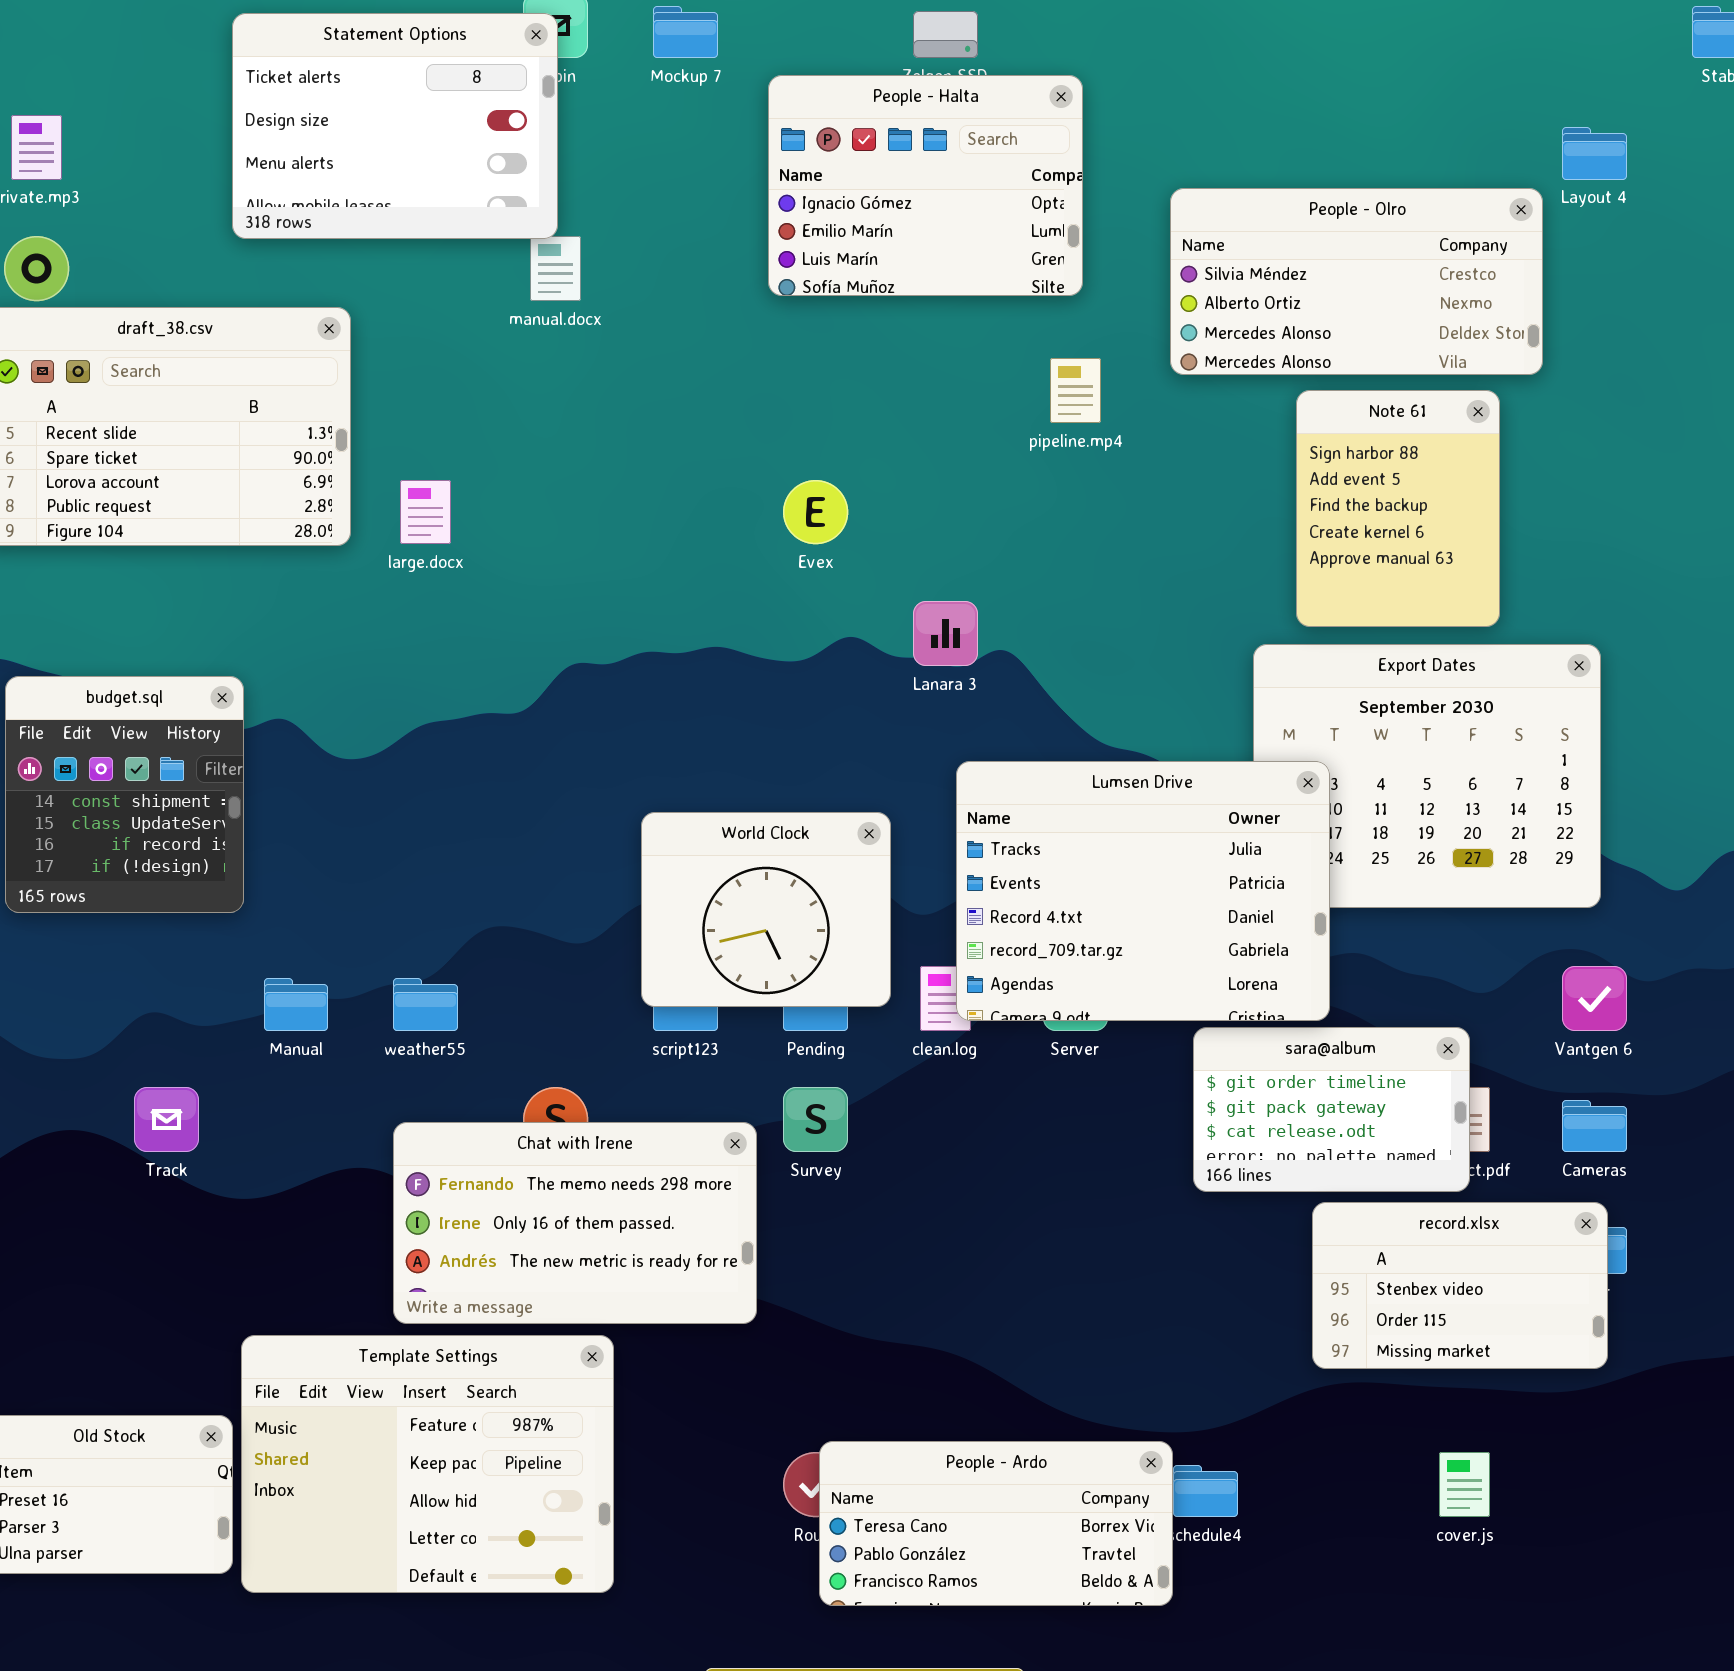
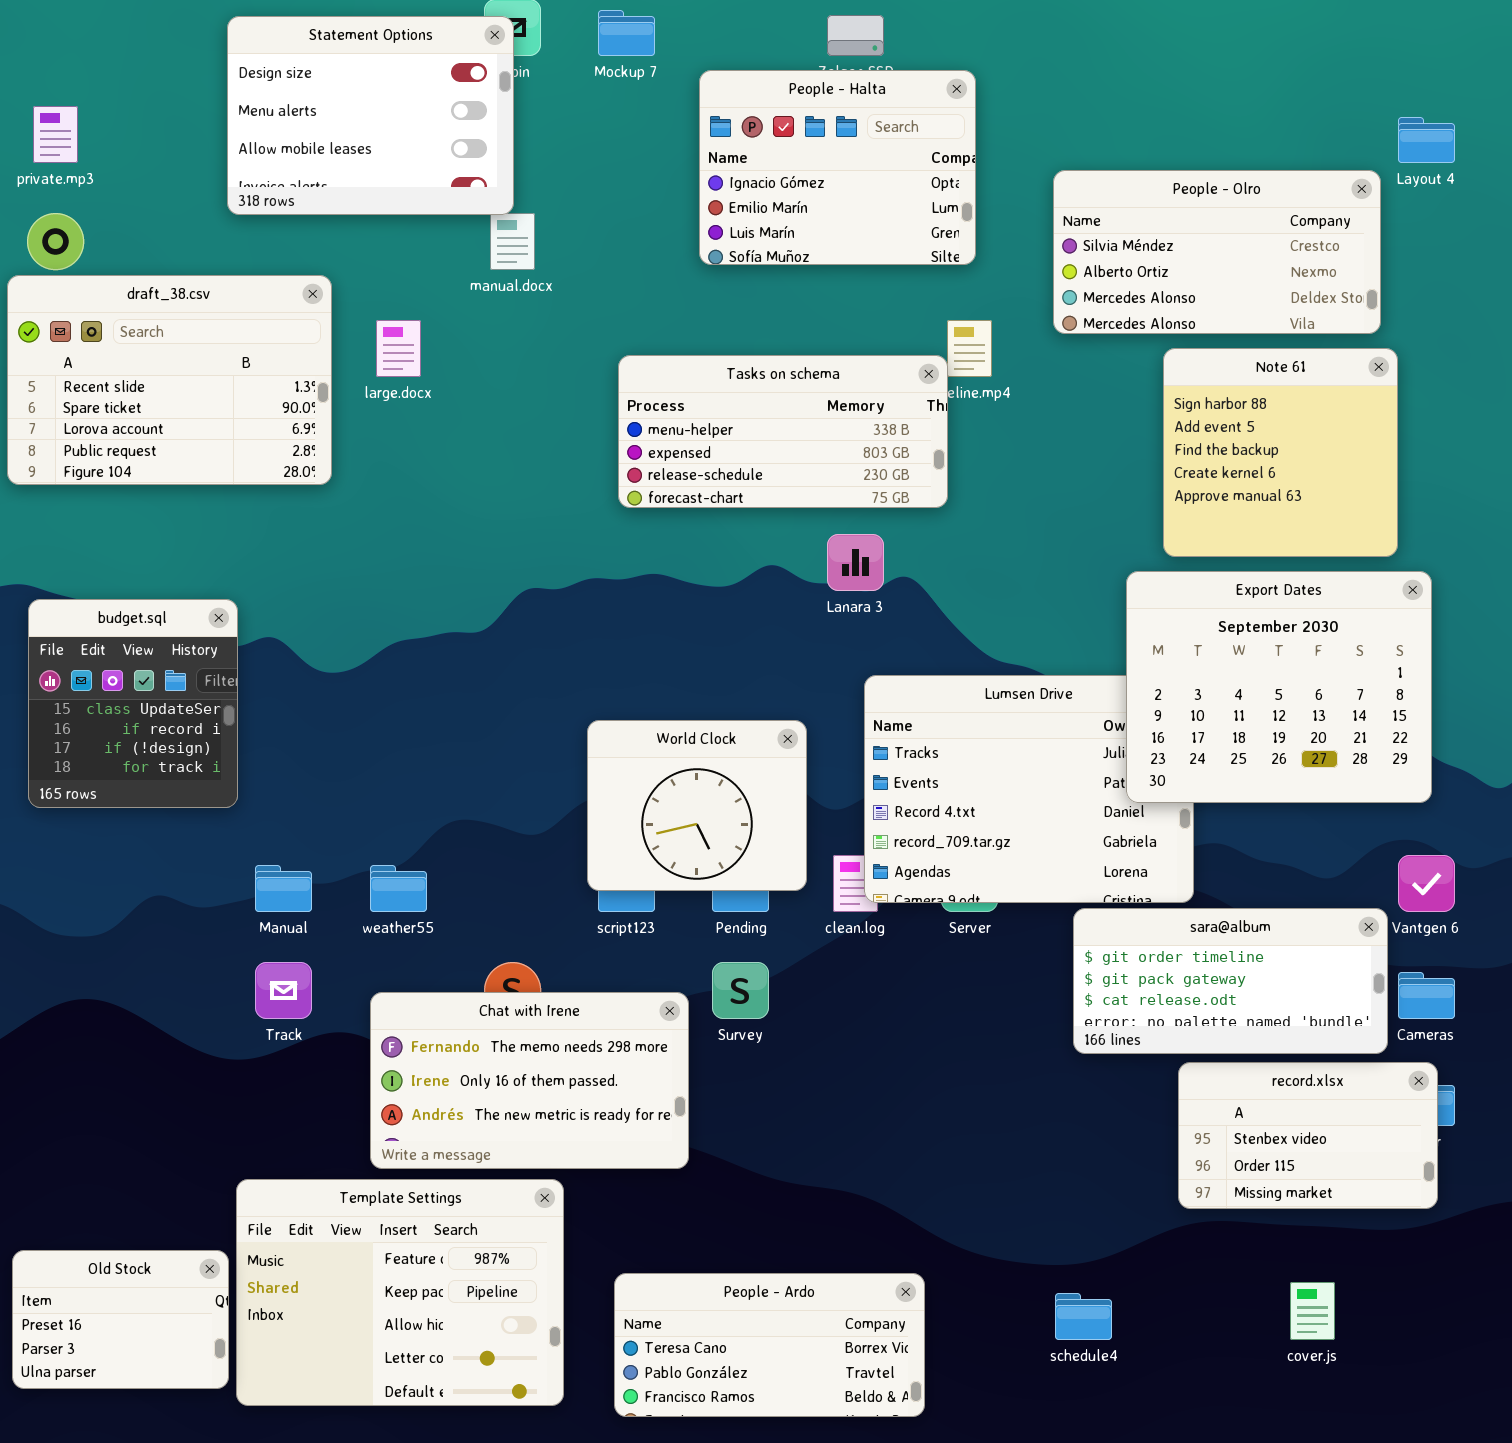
Statement Options: [232,13,558,239] -> [227,16,514,215], scrolled down 1 row
Note 61: [1296,390,1500,627] -> [1163,348,1398,557], resized
Tasks on schema: none -> [618,355,948,508], opened
large.docx: [400,480,451,544] -> [376,320,421,377], moved
Export Dates: [1253,644,1601,908] -> [1126,571,1432,803], raised
budget.sql: [5,676,244,913] -> [28,599,238,808], scrolled down 1 row
sara@album: [1193,1027,1470,1192] -> [1073,908,1388,1054], resized
Track: [134,1087,199,1152] -> [255,962,312,1019], moved
People - Ardo: [819,1441,1173,1606] -> [614,1273,925,1417], moved

